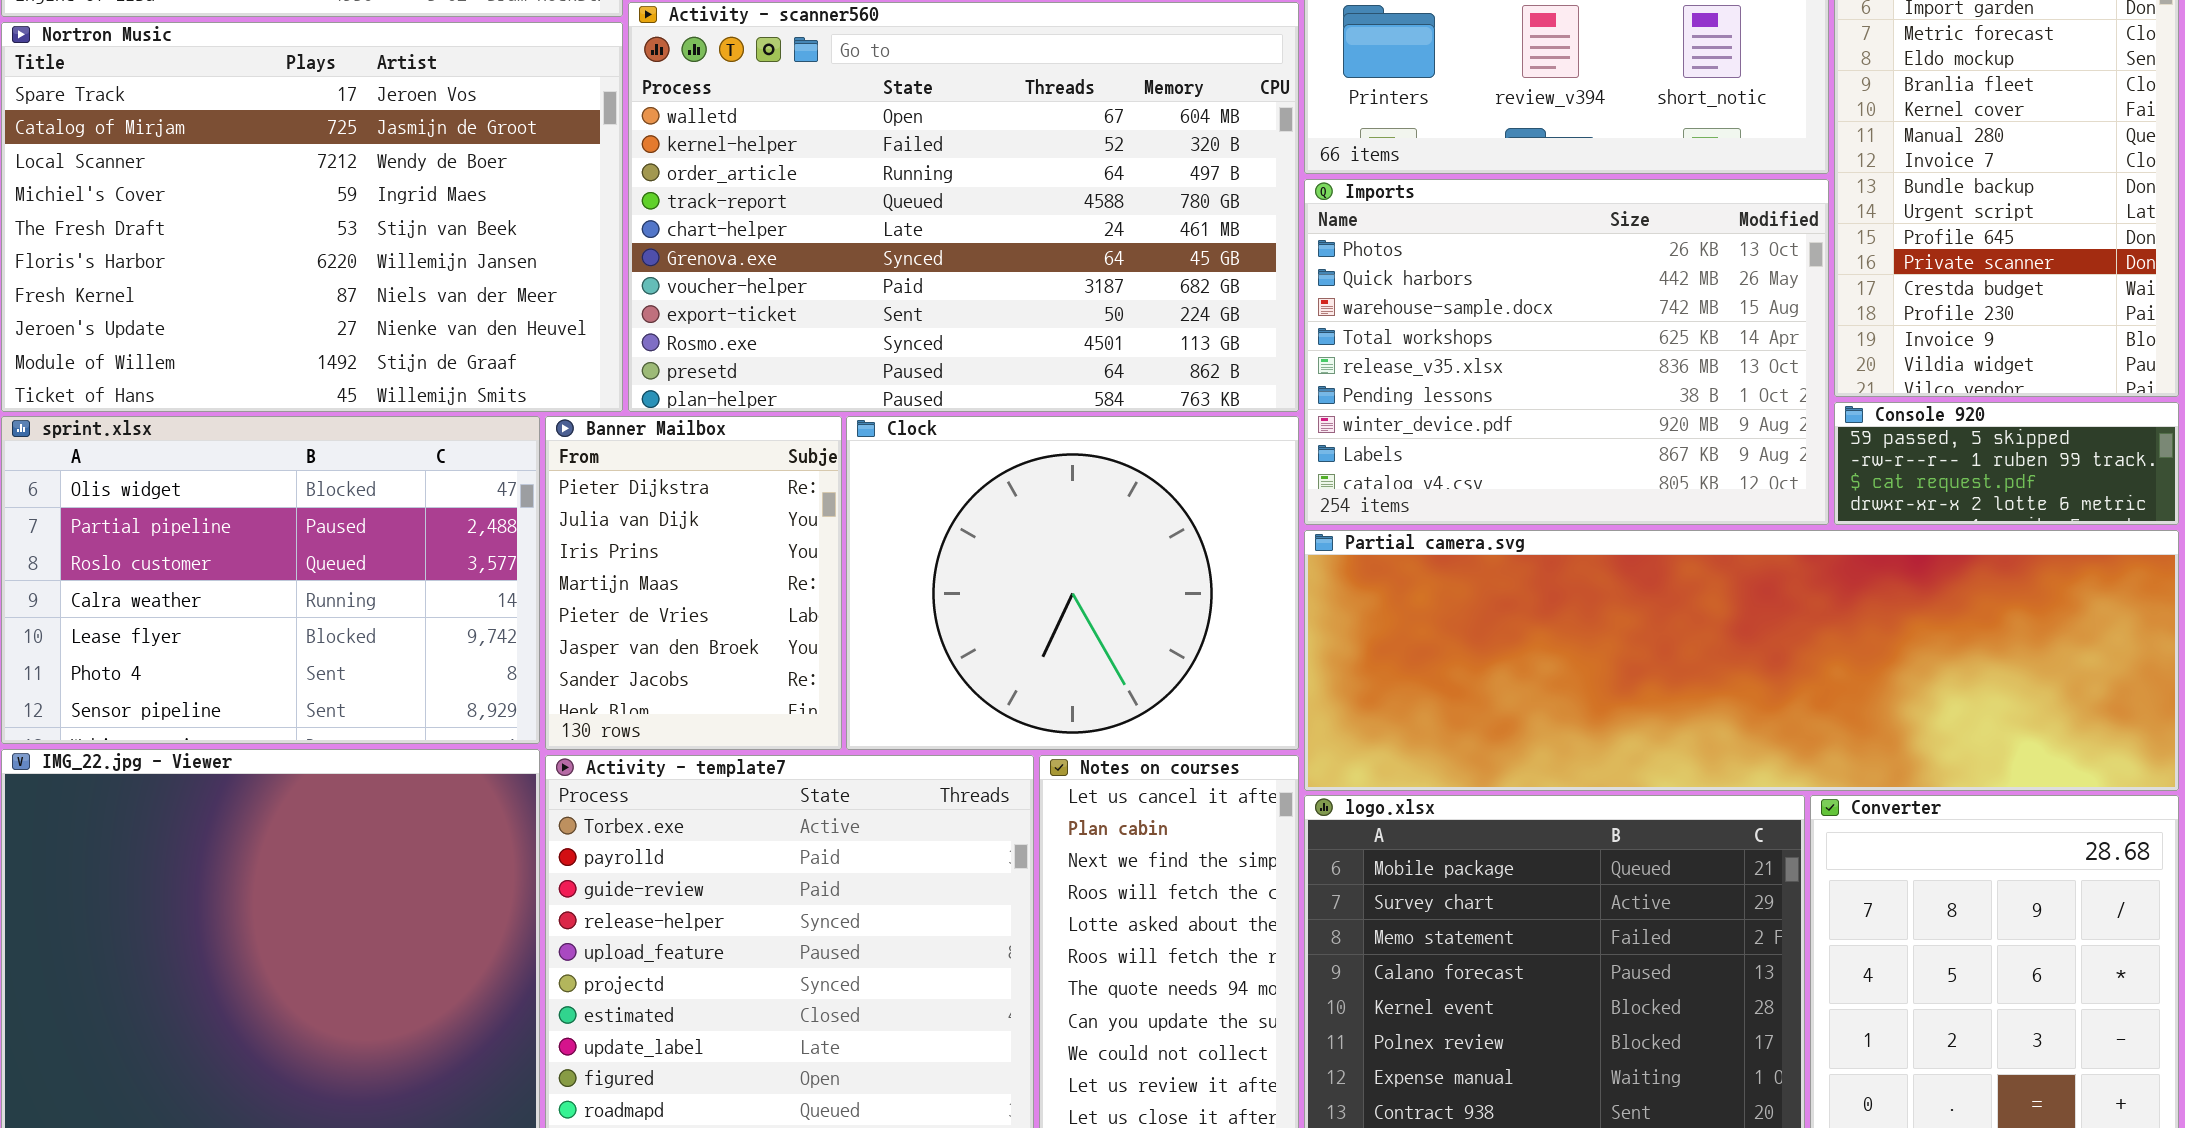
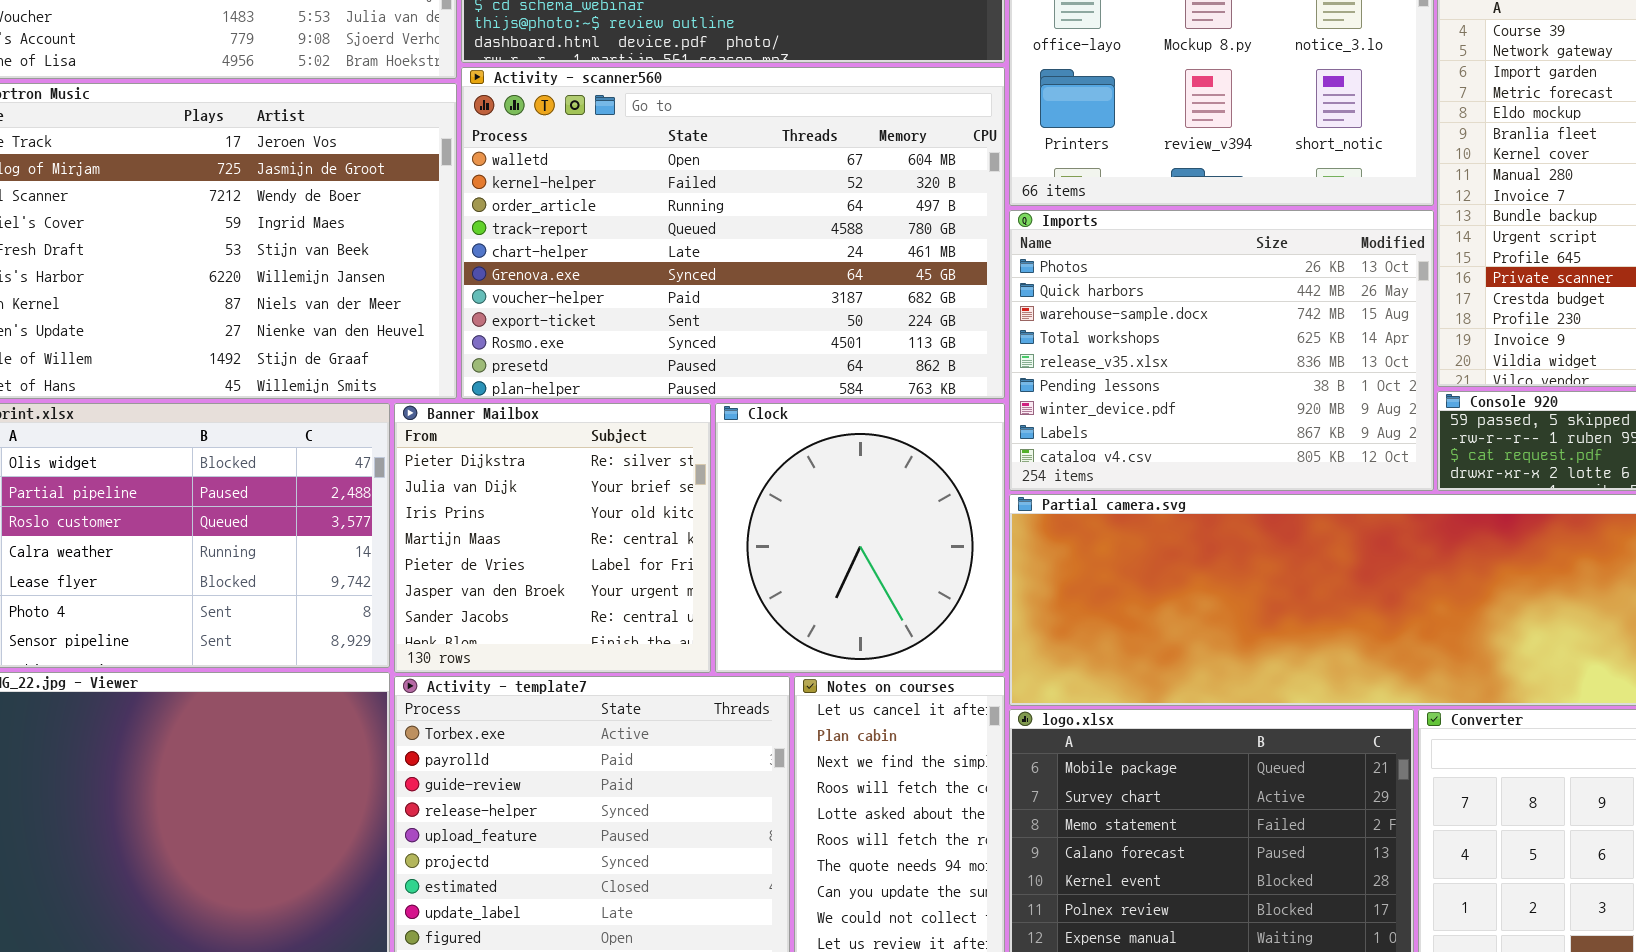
Banner Mailbox: [545,416,842,750] -> [394,403,711,673], resized
Clock: [846,416,1299,750] -> [715,403,1005,673], resized

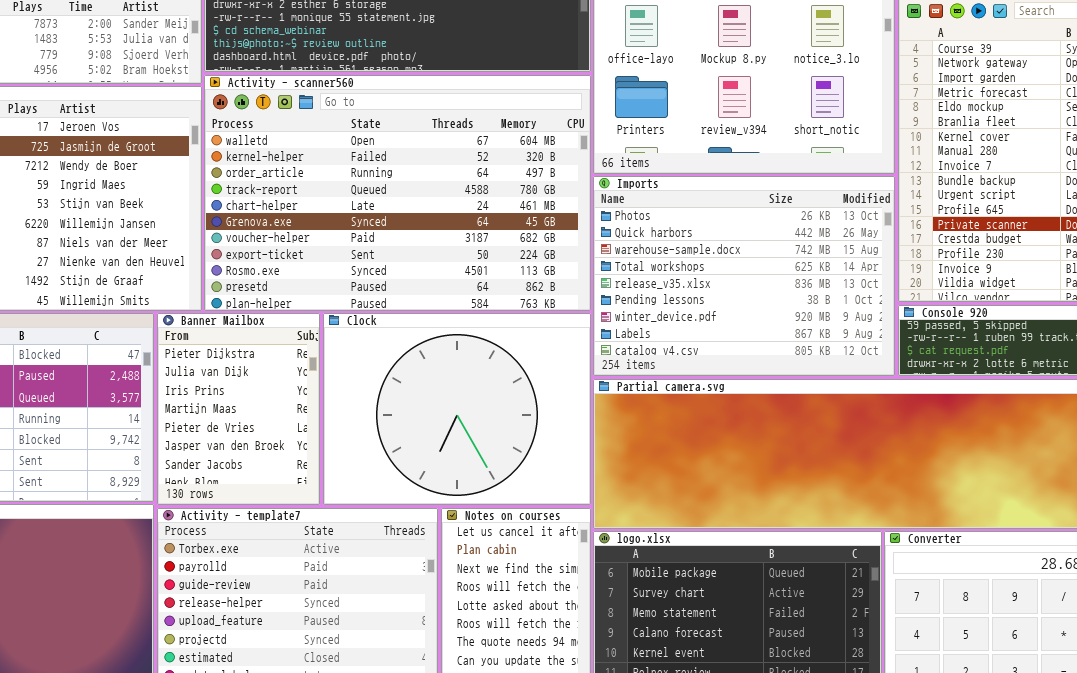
Banner Mailbox: [394,403,711,673] -> [157,313,320,505], resized
Clock: [715,403,1005,673] -> [323,313,591,505], resized

